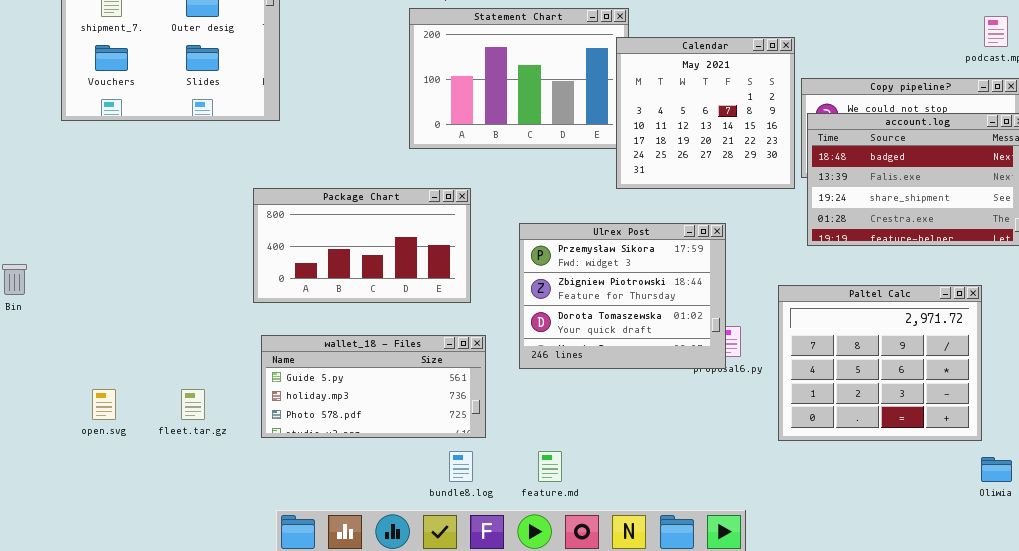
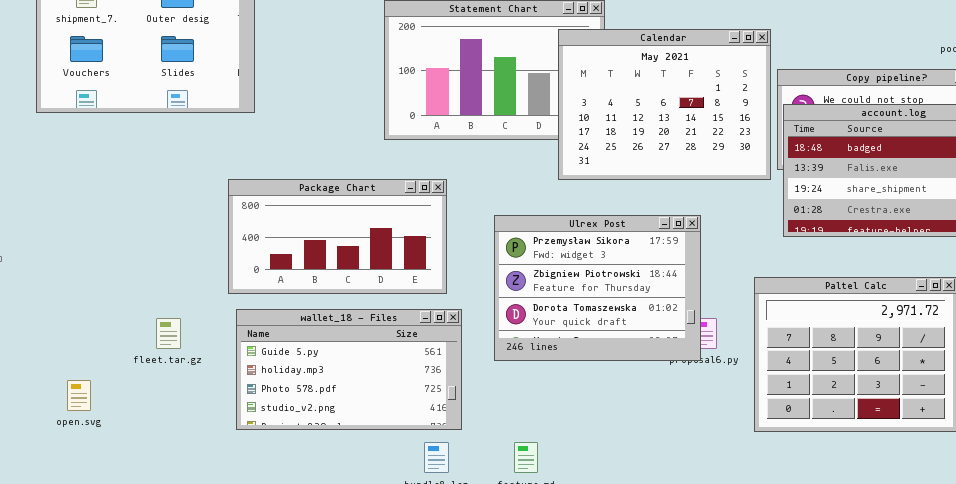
Calendar: [616,37,795,189] -> [558,29,771,180], resized
wallet_18 - Files: [261,335,486,438] -> [236,309,462,430], resized
fleet.tar.gz: [181,389,205,420] -> [156,318,181,349], moved

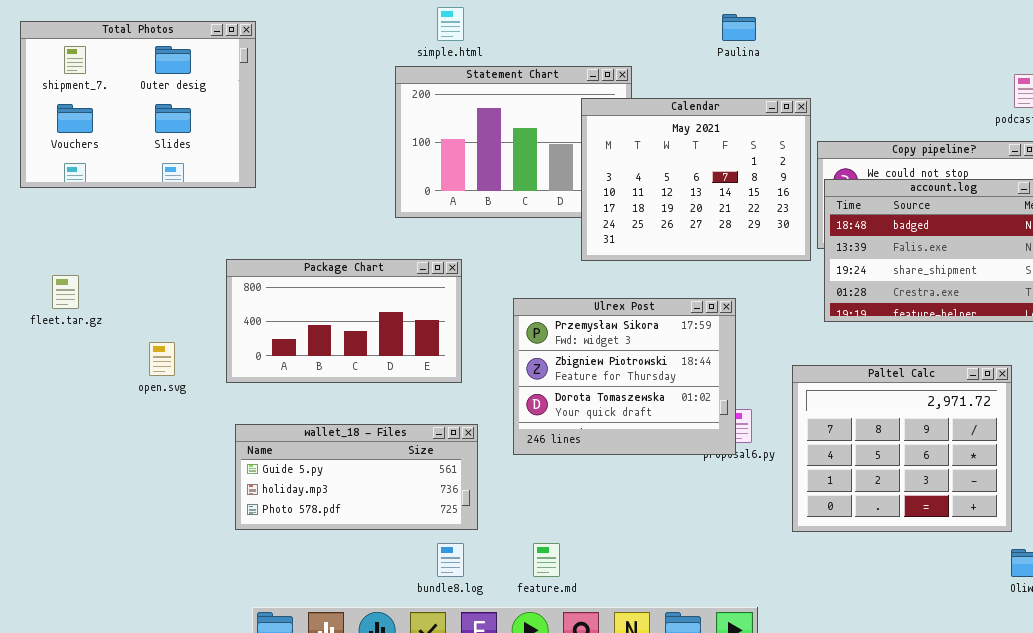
wallet_18 - Files: [236,309,462,430] -> [235,424,478,530], resized
fleet.tar.gz: [156,318,181,349] -> [52,275,79,309], moved
open.svg: [67,380,91,411] -> [149,342,175,376], moved

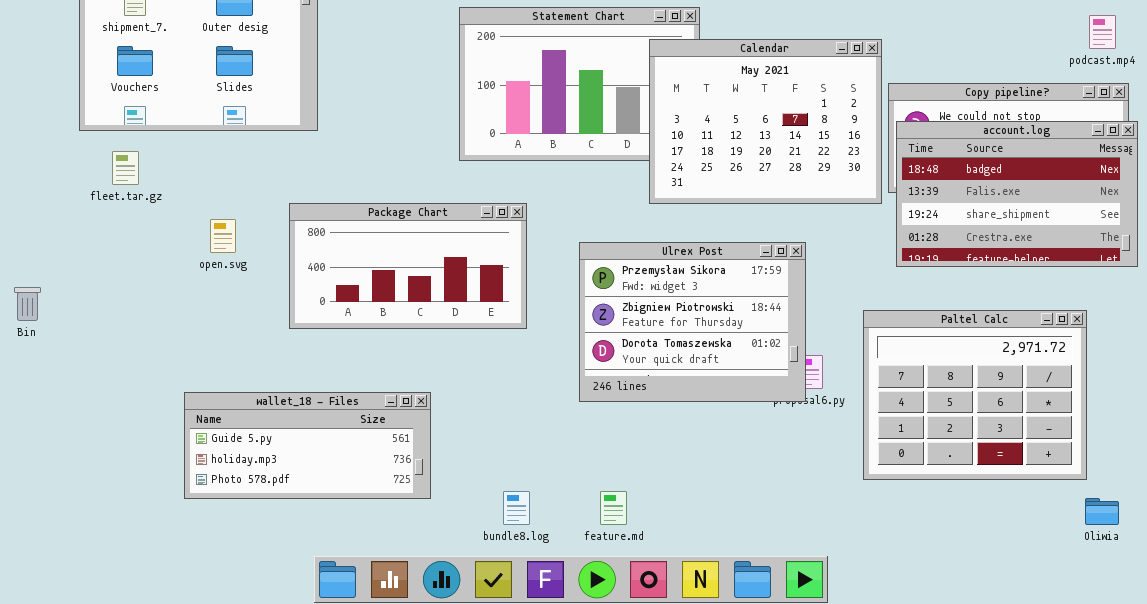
fleet.tar.gz: [52,275,79,309] -> [112,151,139,185], moved
open.svg: [149,342,175,376] -> [210,219,236,253], moved
wallet_18 - Files: [235,424,478,530] -> [184,392,431,499], moved

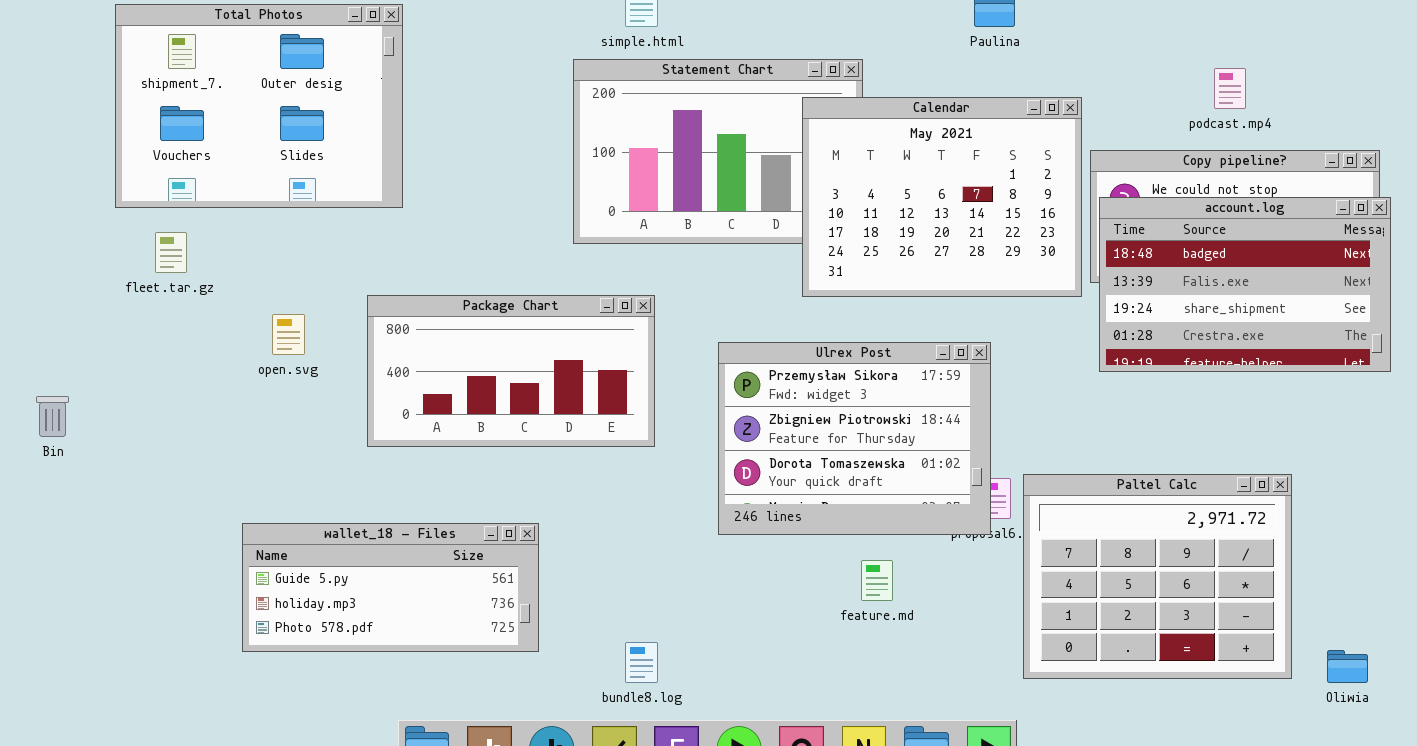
podcast.mp4: [1089,15,1116,49] -> [1214,68,1246,109], moved
Paltel Calc: [863,310,1087,480] -> [1023,474,1292,679], moved
feature.md: [600,491,627,525] -> [861,560,893,601], moved

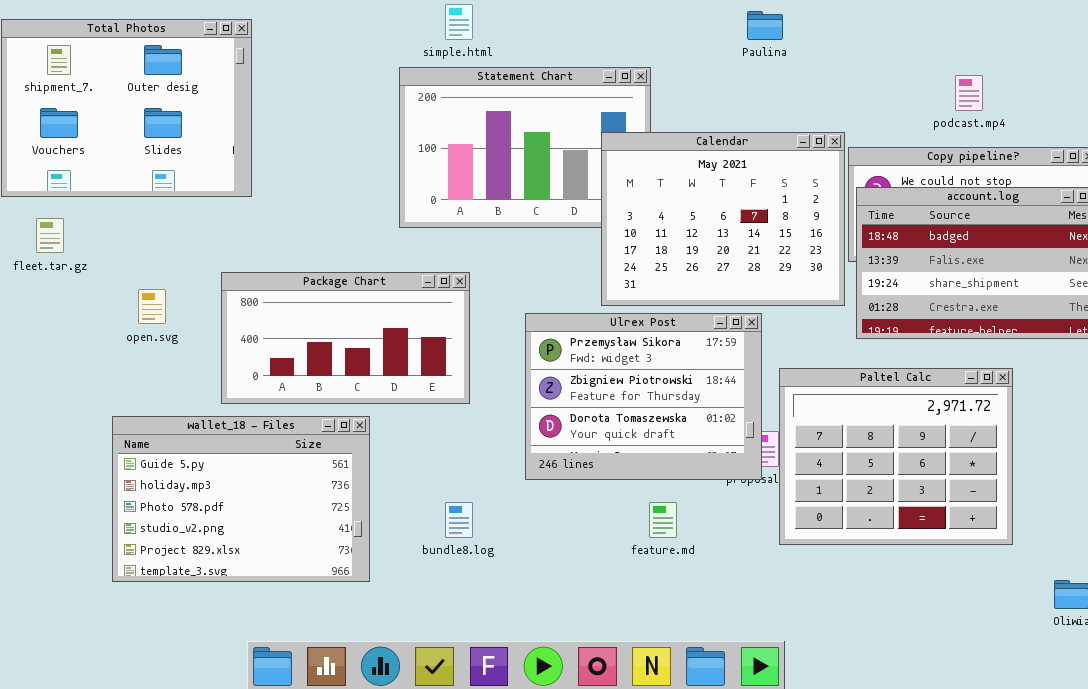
Calendar: [802,97,1082,297] -> [601,132,845,306], moved
Paltel Calc: [1023,474,1292,679] -> [779,368,1013,545], moved
wallet_18 - Files: [242,523,539,652] -> [112,416,370,582], resized
bundle8.log: [625,642,658,683] -> [445,502,473,538], moved

